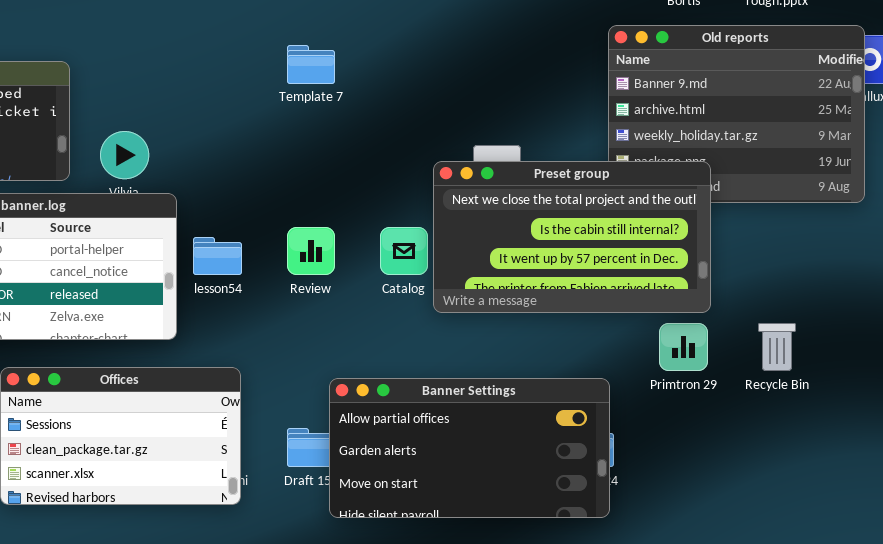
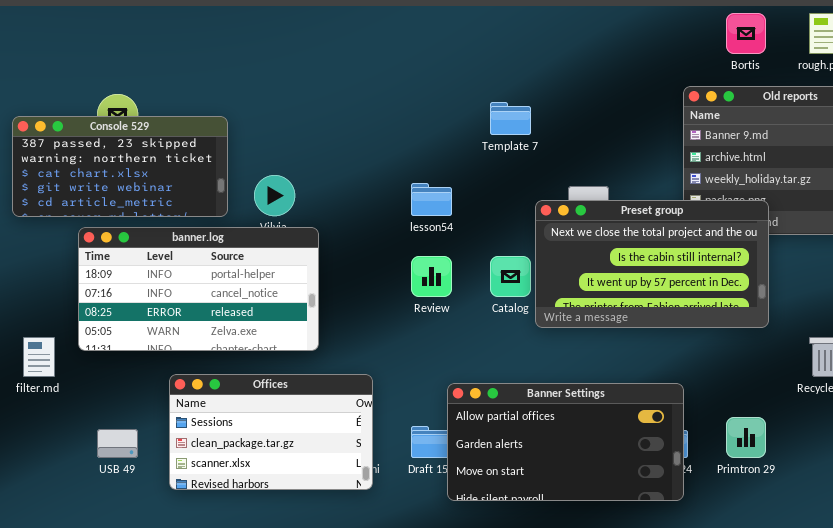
Template 7: [287,45,335,84] -> [490,102,531,135], moved
lesson54: [193,237,242,275] -> [411,183,452,216], moved
Primtron 29: [659,323,708,371] -> [726,417,766,458], moved

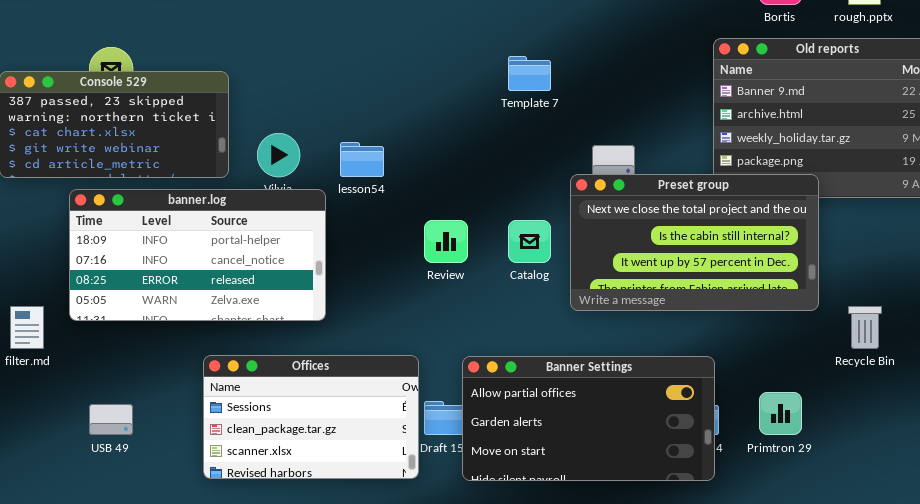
lesson54: [411,183,452,216] -> [340,142,384,177], moved
Preset group: [535,200,769,328] -> [570,174,819,311], moved
Offices: [169,374,373,490] -> [203,355,419,479], moved

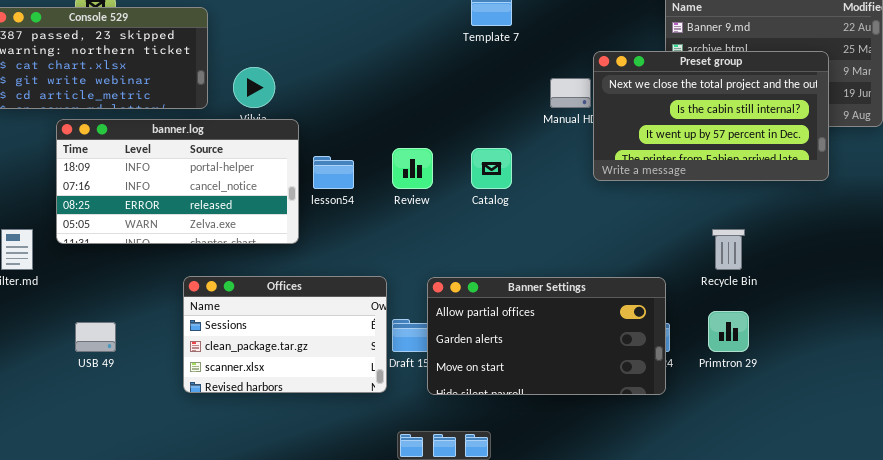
lesson54: [340,142,384,177] -> [313,156,354,189], moved
Preset group: [570,174,819,311] -> [593,51,829,181], moved
Recycle Bin: [848,306,882,349] -> [712,229,745,270], moved

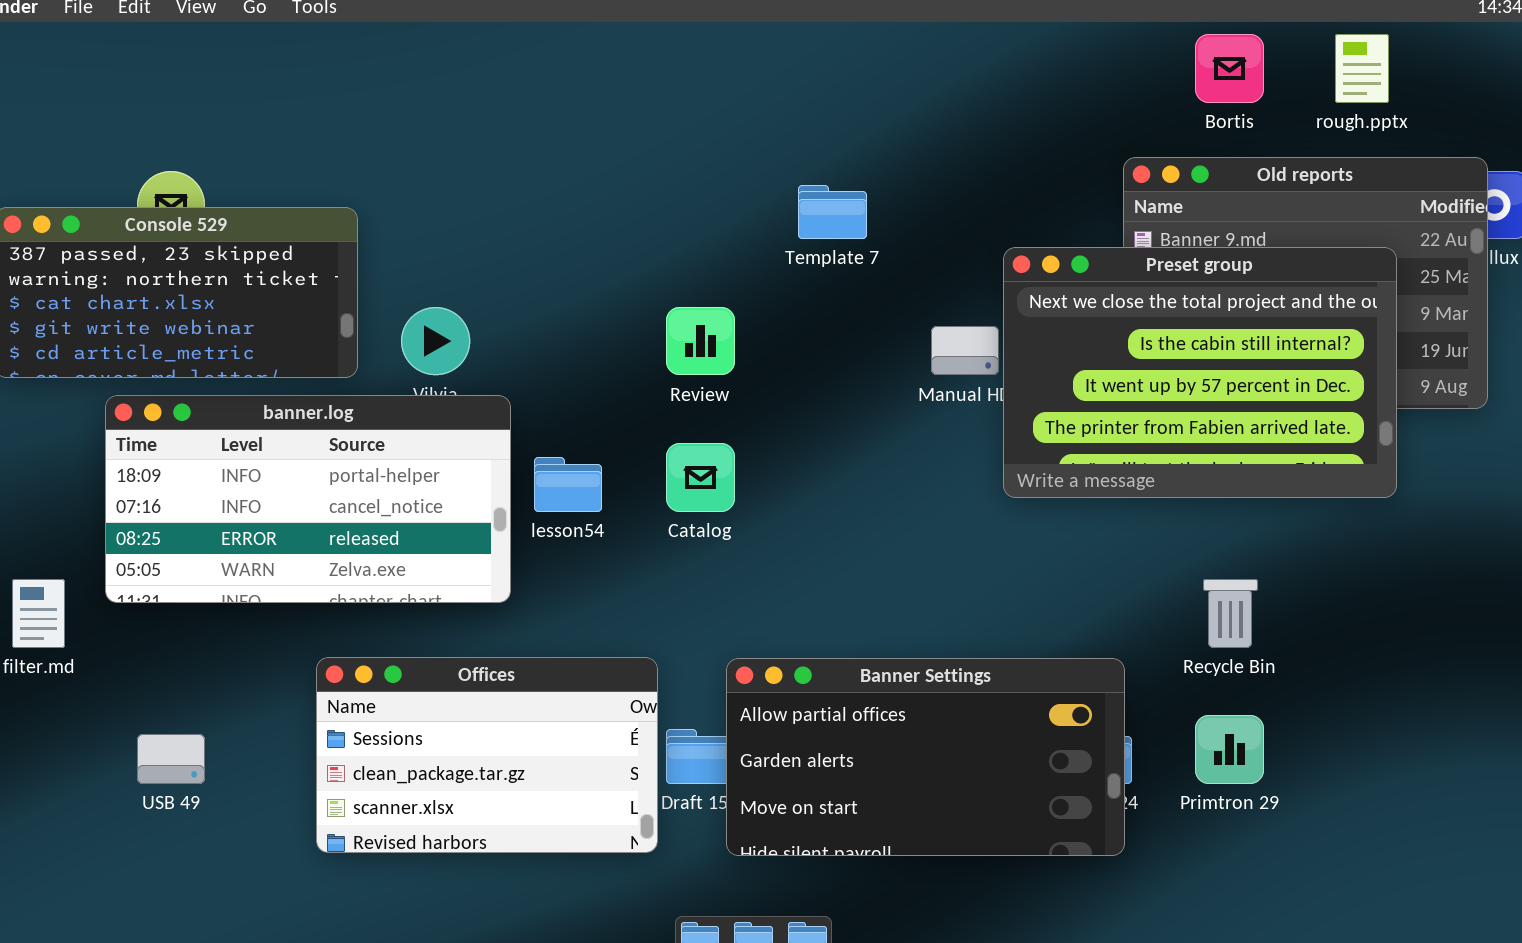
Preset group: [593,51,829,181] -> [1003,247,1397,498], resized
Review: [392,148,433,189] -> [666,307,735,375], moved
Catalog: [471,148,512,189] -> [666,443,735,512], moved

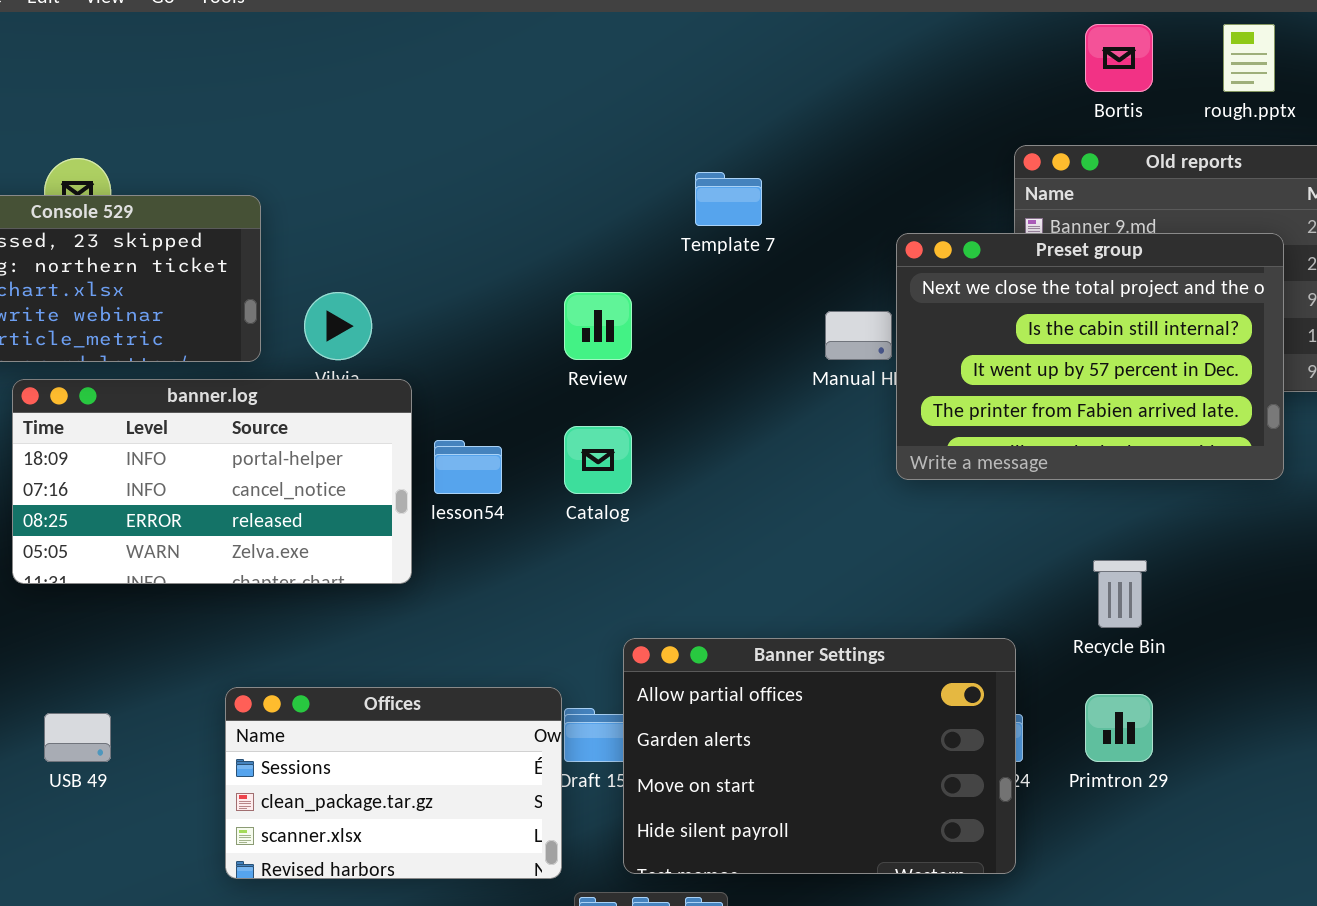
Offices: [316,657,658,853] -> [225,687,562,879], moved
Banner Settings: [726,658,1125,856] -> [623,638,1016,874], resized

